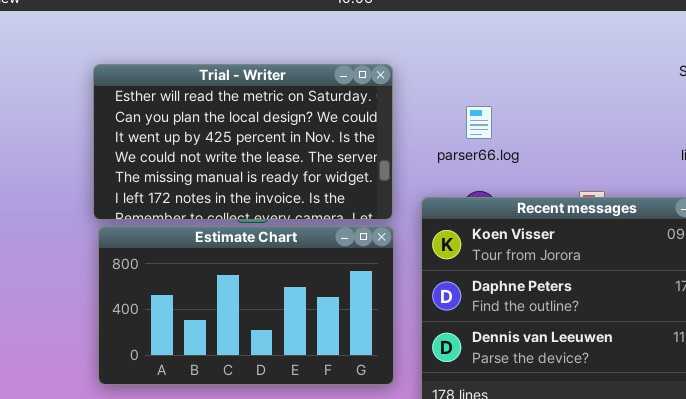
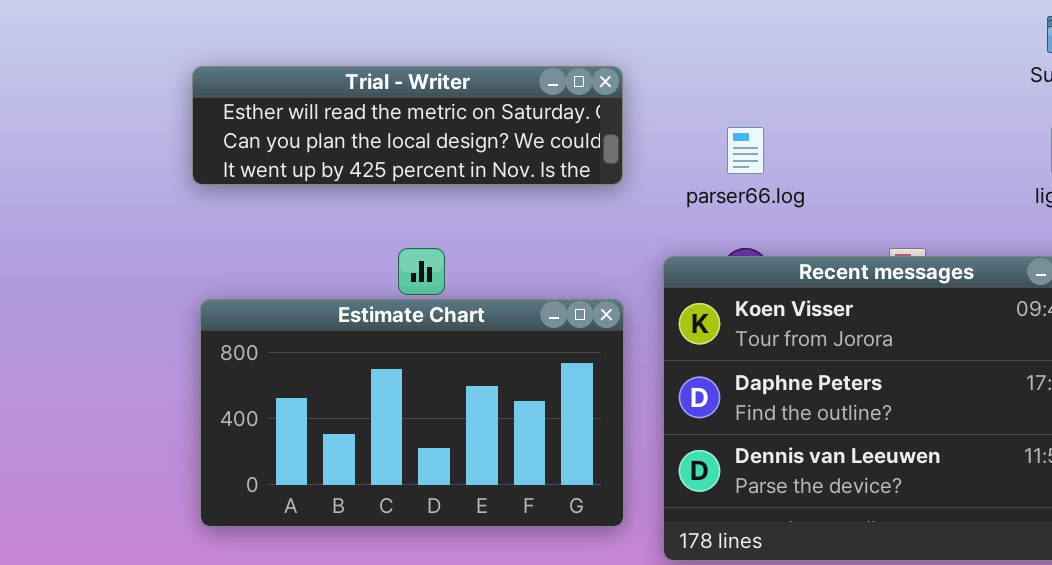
Trial - Writer: [93,64,393,220] -> [192,66,623,185], resized

